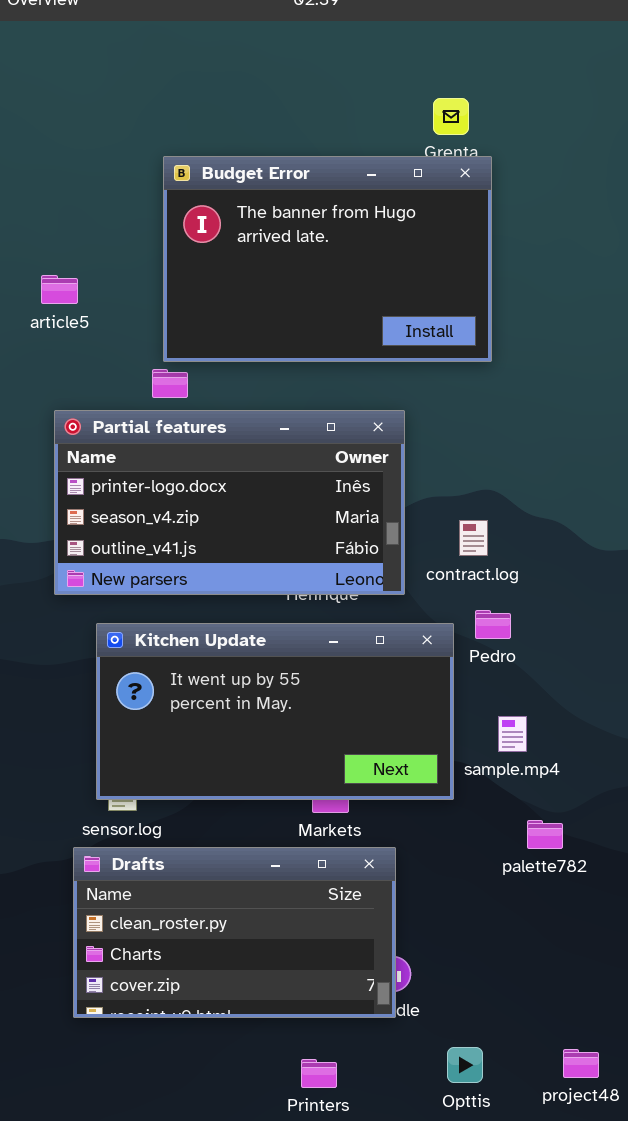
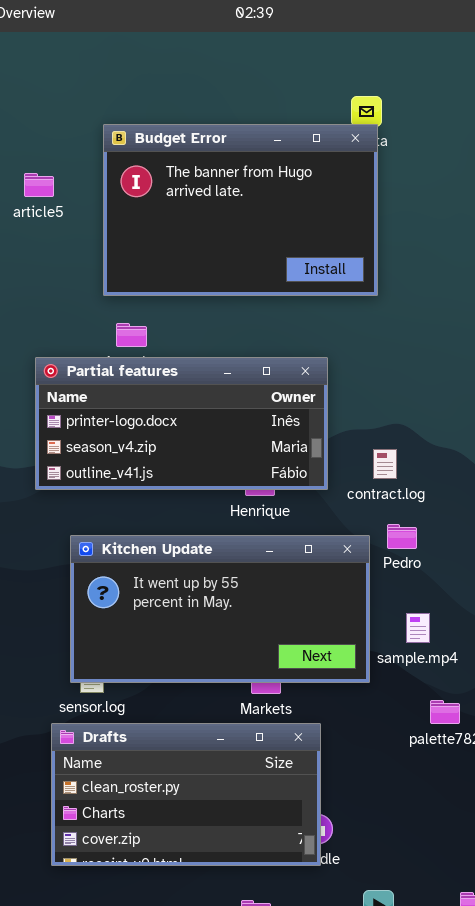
Budget Error: [163,156,492,362] -> [103,124,378,296], moved
article5: [41,275,78,304] -> [24,173,54,197], moved
Partial features: [54,410,405,595] -> [35,357,328,490], resized

